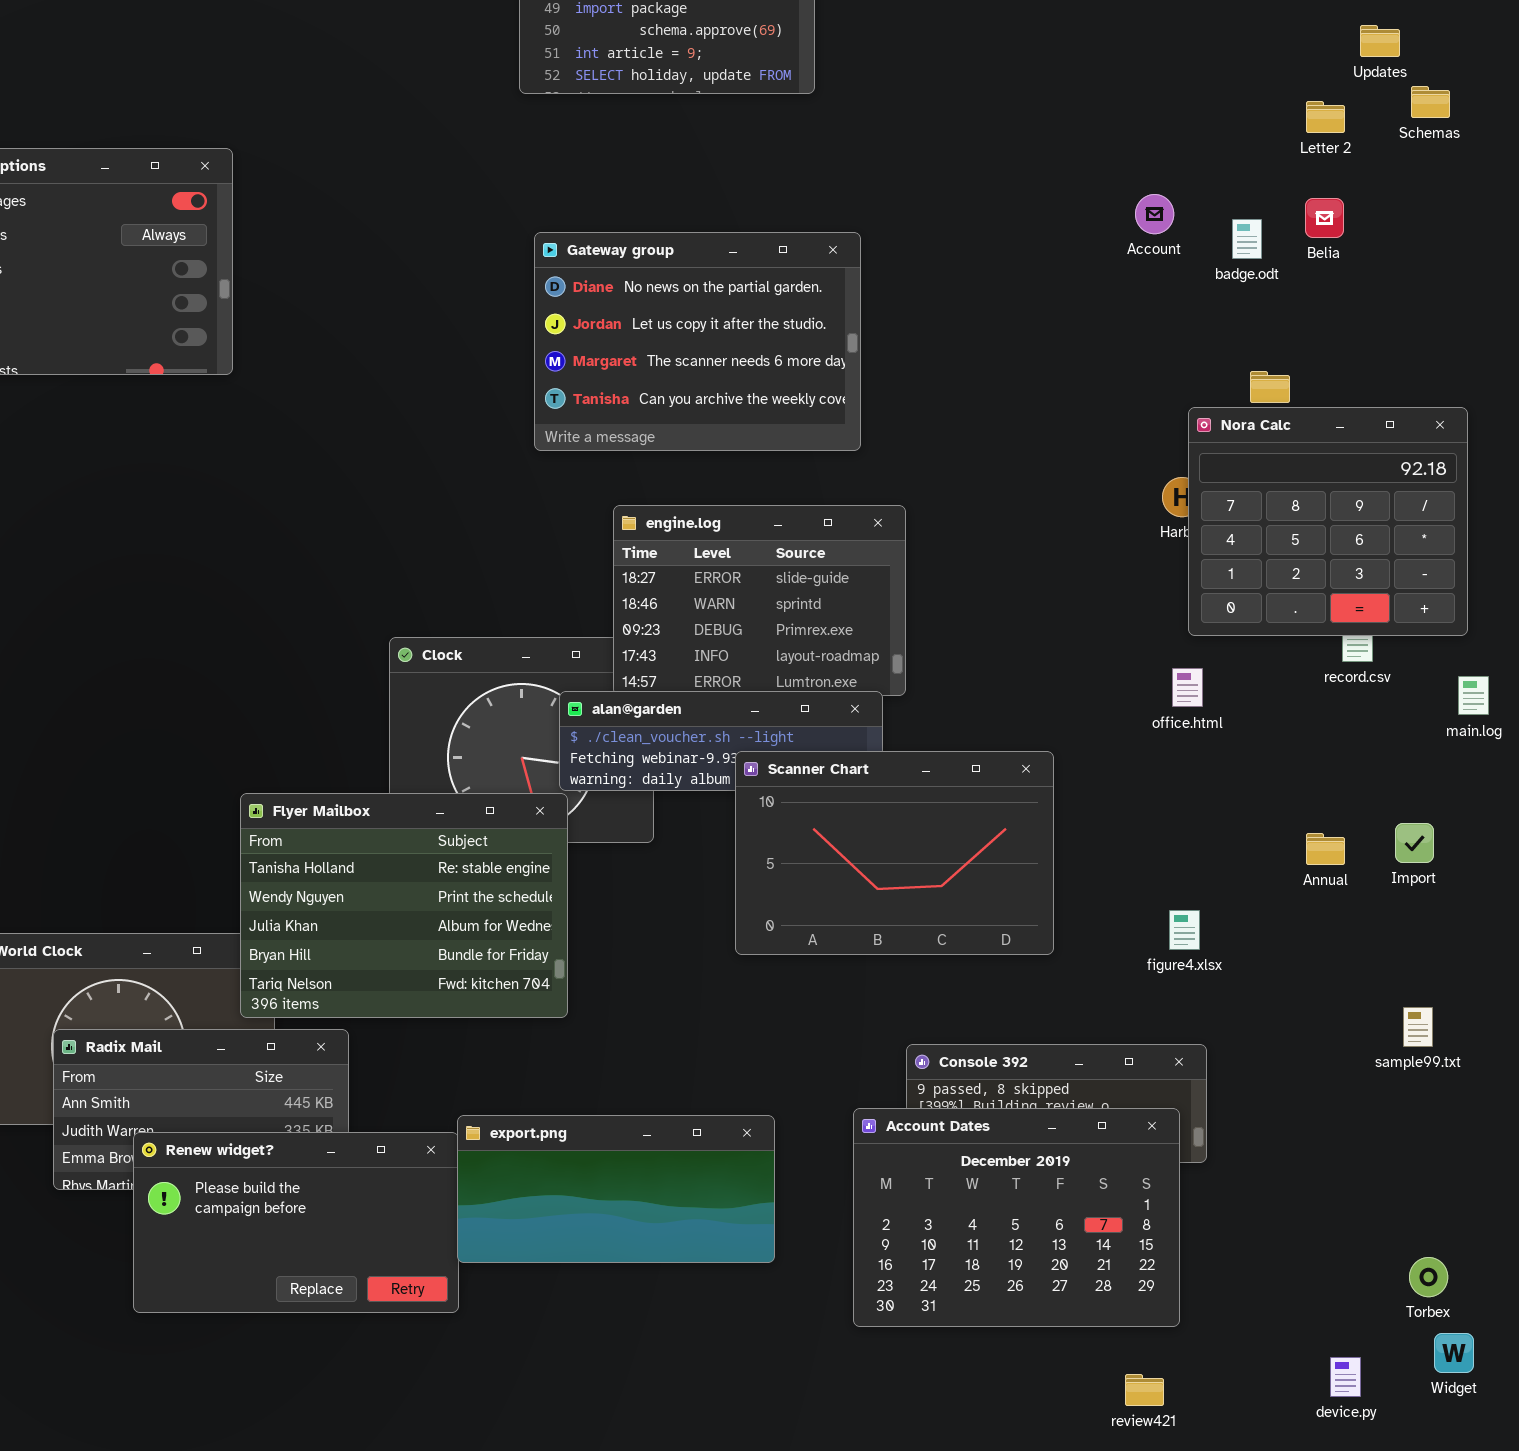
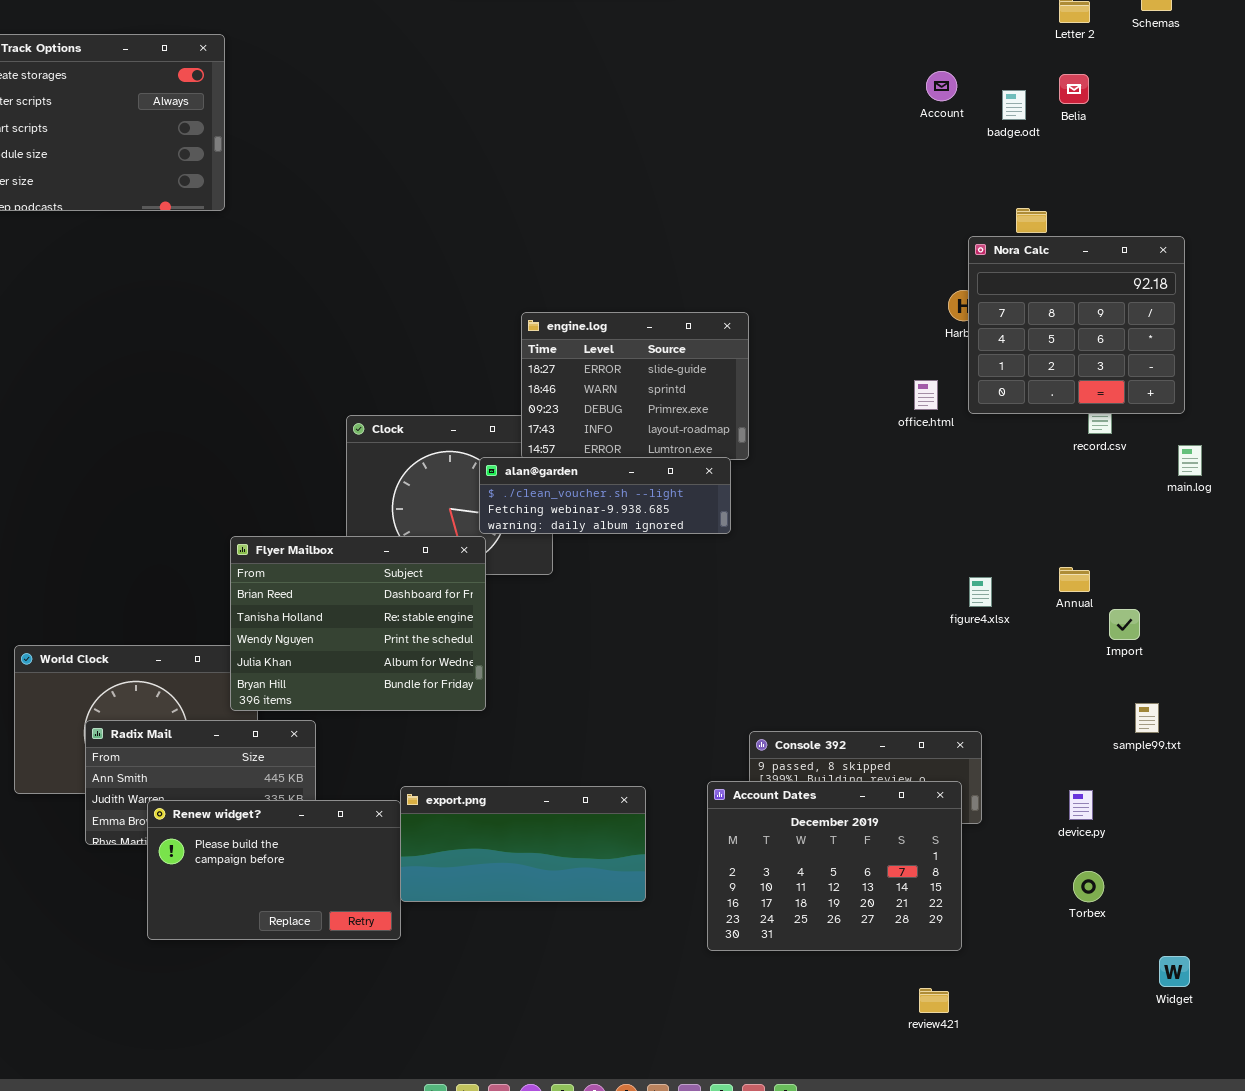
Gateway group: [534,232,861,451] -> none, closed
office.html: [1172,668,1203,707] -> [914,380,938,410], moved
Scanner Chart: [735,751,1054,955] -> none, closed
Flyer Mailbox: [240,793,568,1018] -> [230,536,486,711], scrolled up 1 row
Import: [1395,823,1434,863] -> [1109,609,1140,640], moved
figure4.xlsx: [1169,910,1200,950] -> [969,577,992,607], moved
Torbex: [1409,1257,1448,1297] -> [1073,871,1104,902], moved
device.py: [1330,1357,1361,1397] -> [1069,790,1093,820], moved

